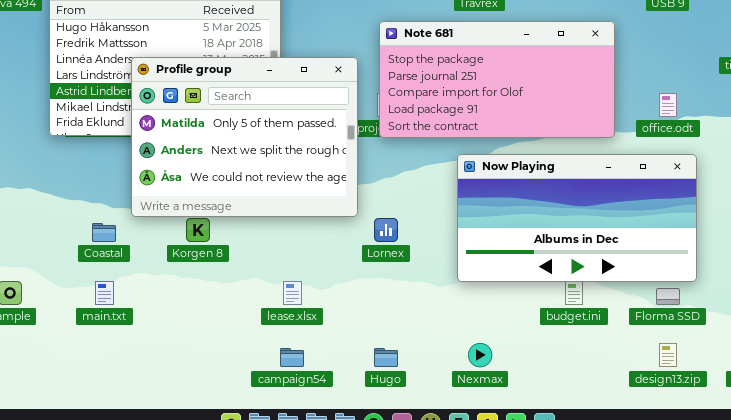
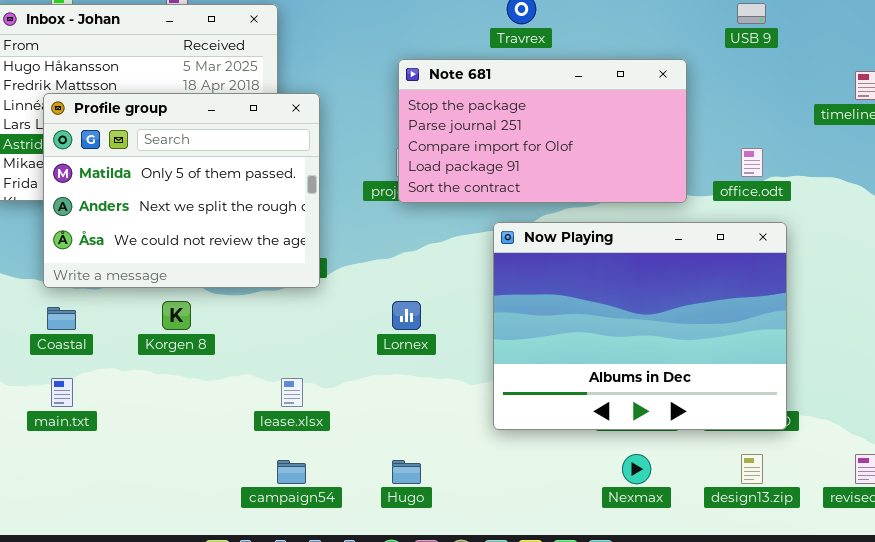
Profile group: [131,57,358,217] -> [43,93,320,288], moved
Now Playing: [457,154,697,282] -> [493,222,787,430], resized
Nexmax: [468,343,492,367] -> [622,454,651,484], moved

